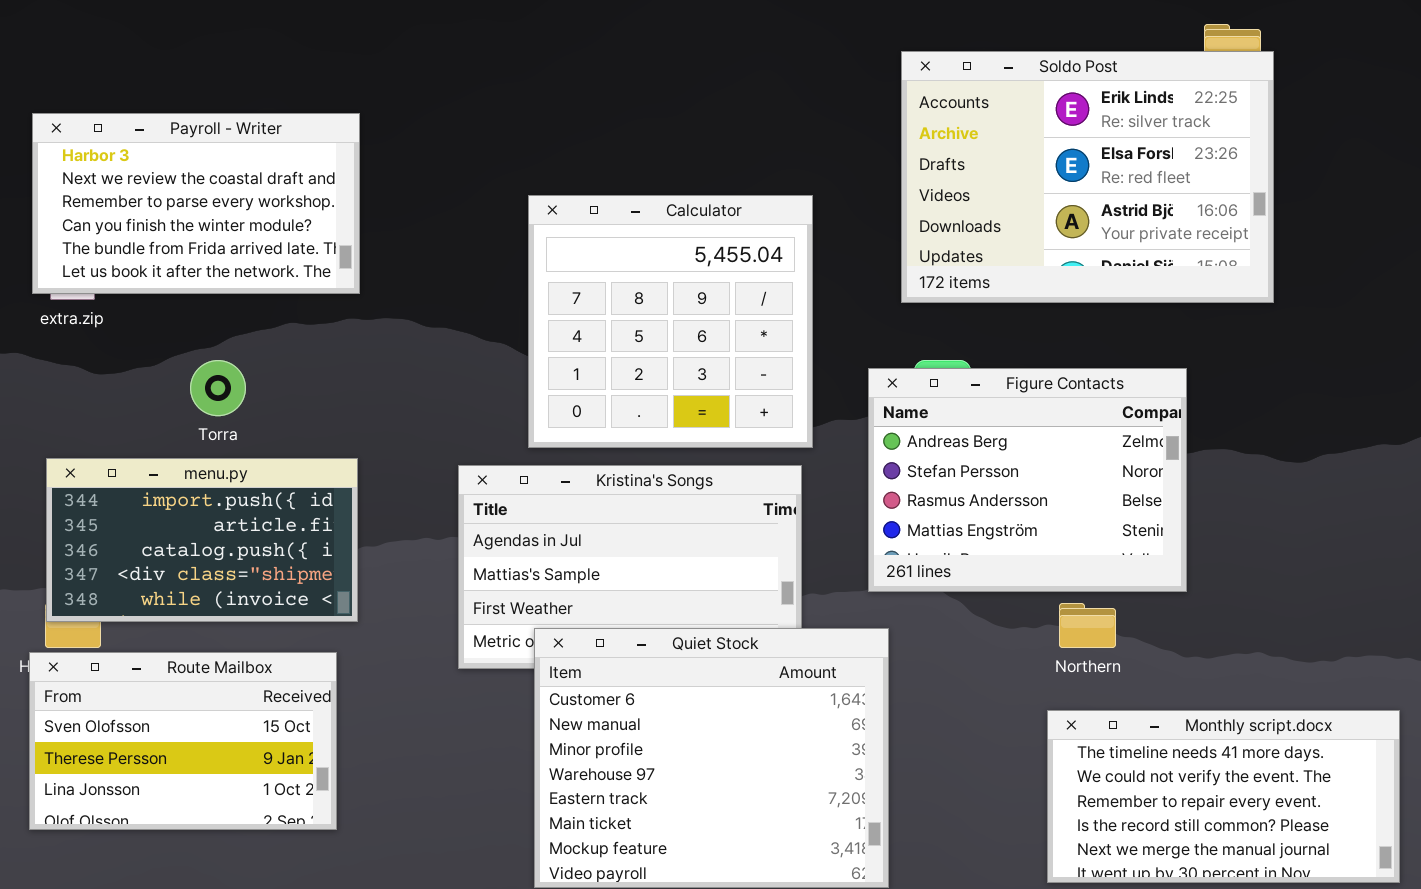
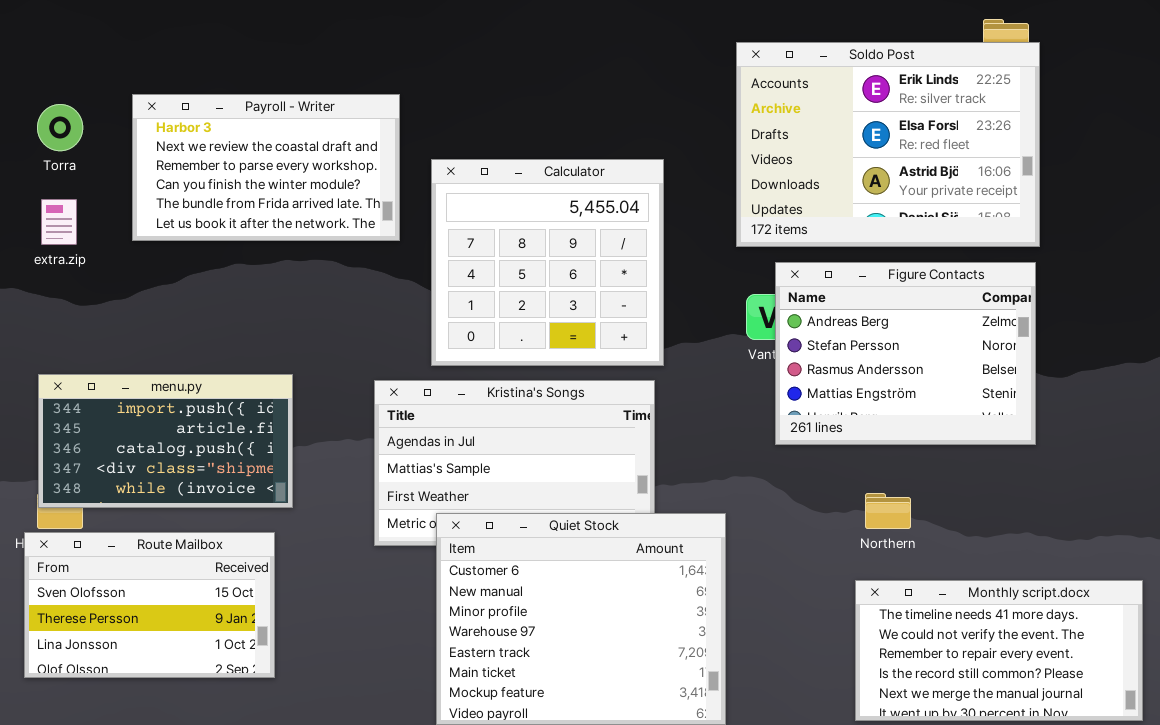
Payroll - Writer: [32,113,360,294] -> [132,94,400,241], moved
Torra: [190,360,246,416] -> [37,104,83,151], moved
Figure Contacts: [868,368,1187,592] -> [775,262,1036,445], moved

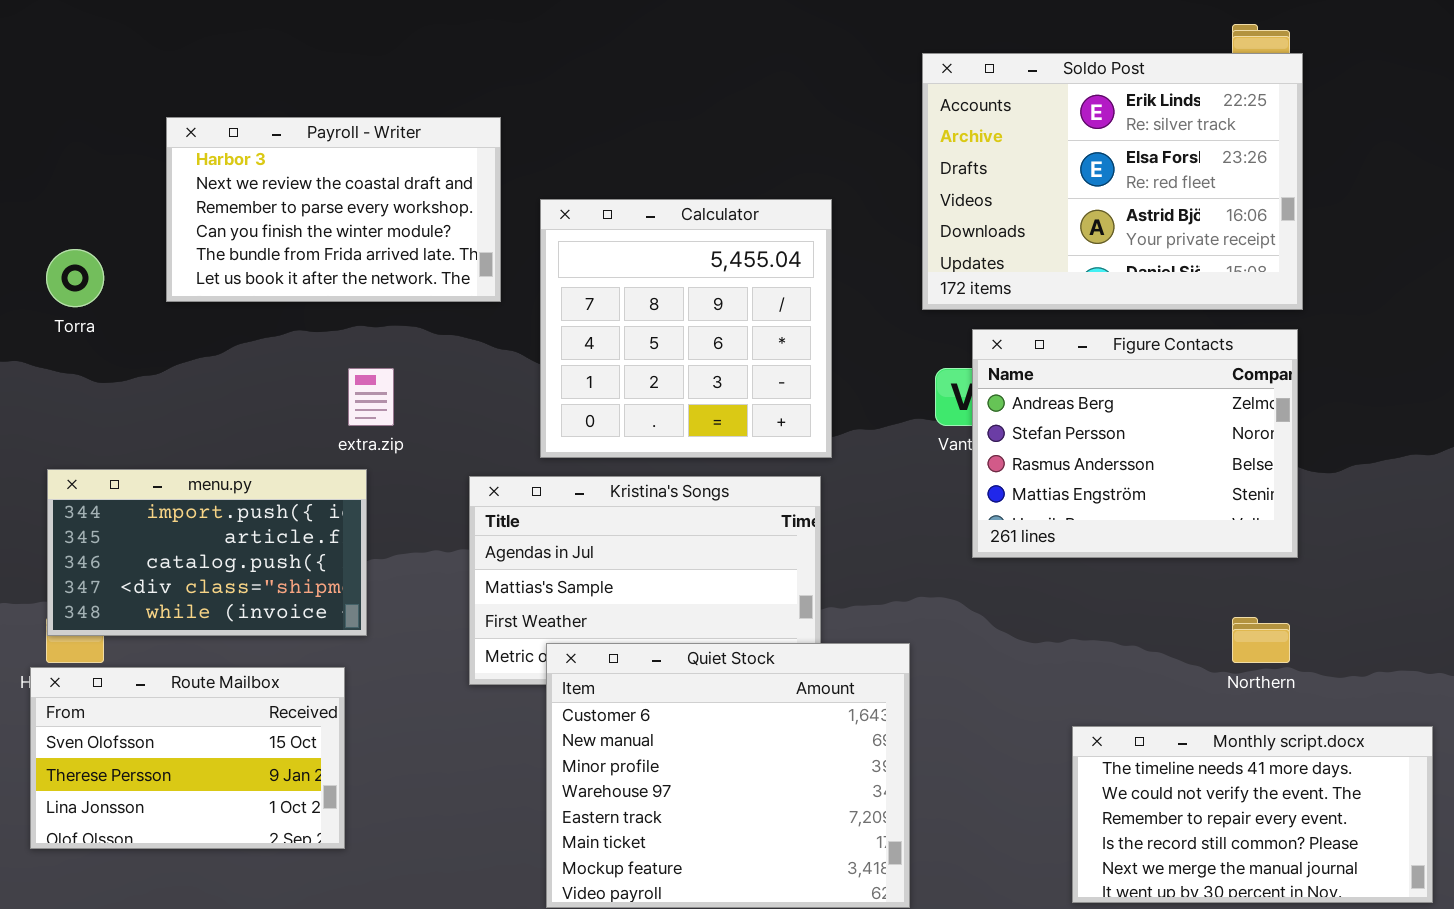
Torra: [37,104,83,151] -> [46,249,104,307], moved
extra.zip: [41,199,77,245] -> [348,368,394,426], moved
Northern: [865,493,911,529] -> [1232,617,1290,663], moved

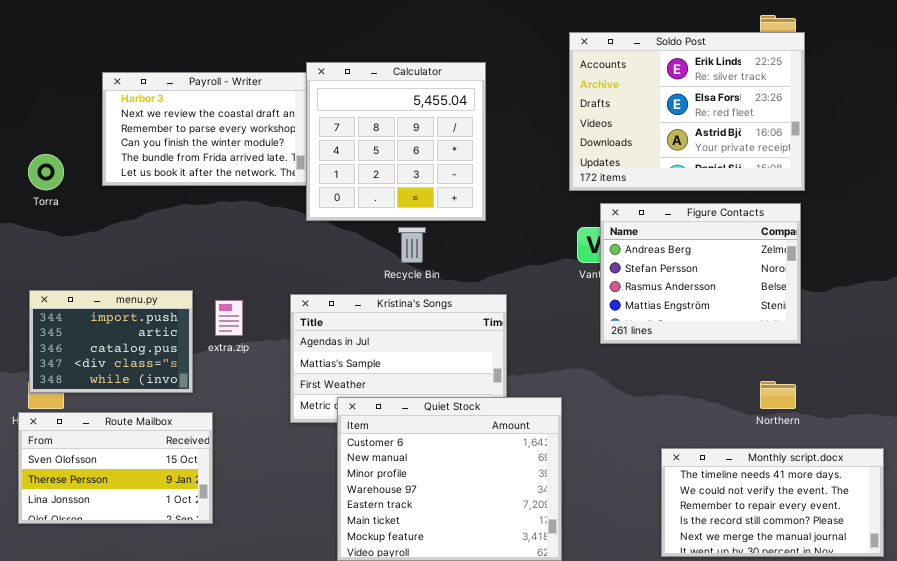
Calculator: [540,199,832,458] -> [306,62,486,221], moved
extra.zip: [348,368,394,426] -> [215,300,243,336], moved
menu.py: [47,469,367,636] -> [29,290,193,393], resized

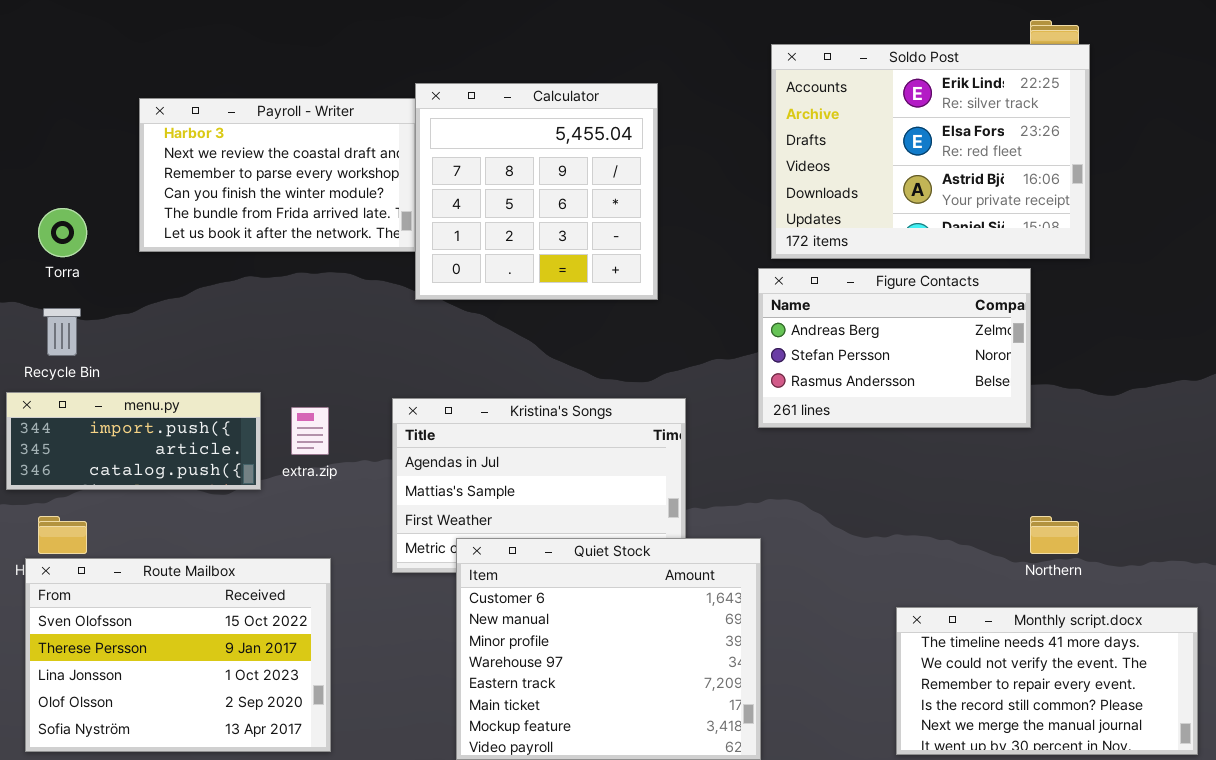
Figure Contacts: [600,203,801,344] -> [758,268,1031,428], moved, resized
Recycle Bin: [398,227,426,263] -> [43,308,81,356], moved
menu.py: [29,290,193,393] -> [6,392,261,490], resized
Route Mailbox: [18,412,213,524] -> [25,558,331,752], resized

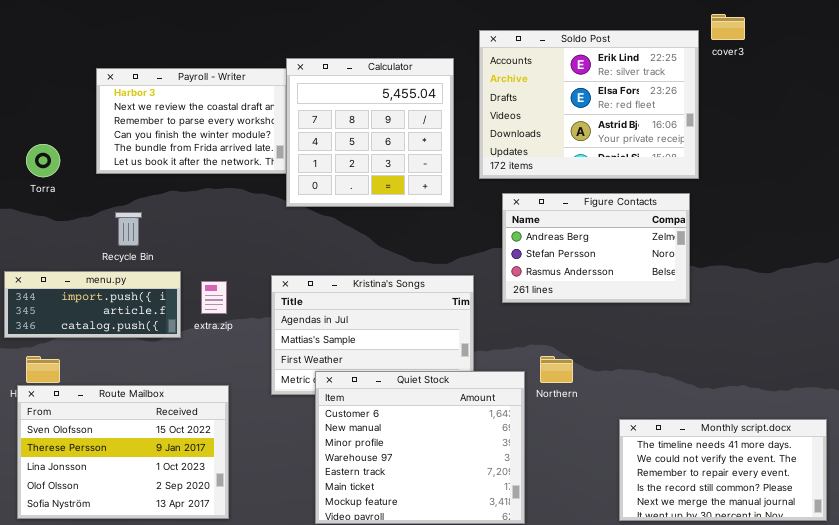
Soldo Post: [771,44,1090,259] -> [479,30,699,179], moved
Figure Contacts: [758,268,1031,428] -> [502,193,690,303], moved
Recycle Bin: [43,308,81,356] -> [115,212,142,246], moved
Northern: [1030,516,1079,554] -> [540,356,573,383], moved

